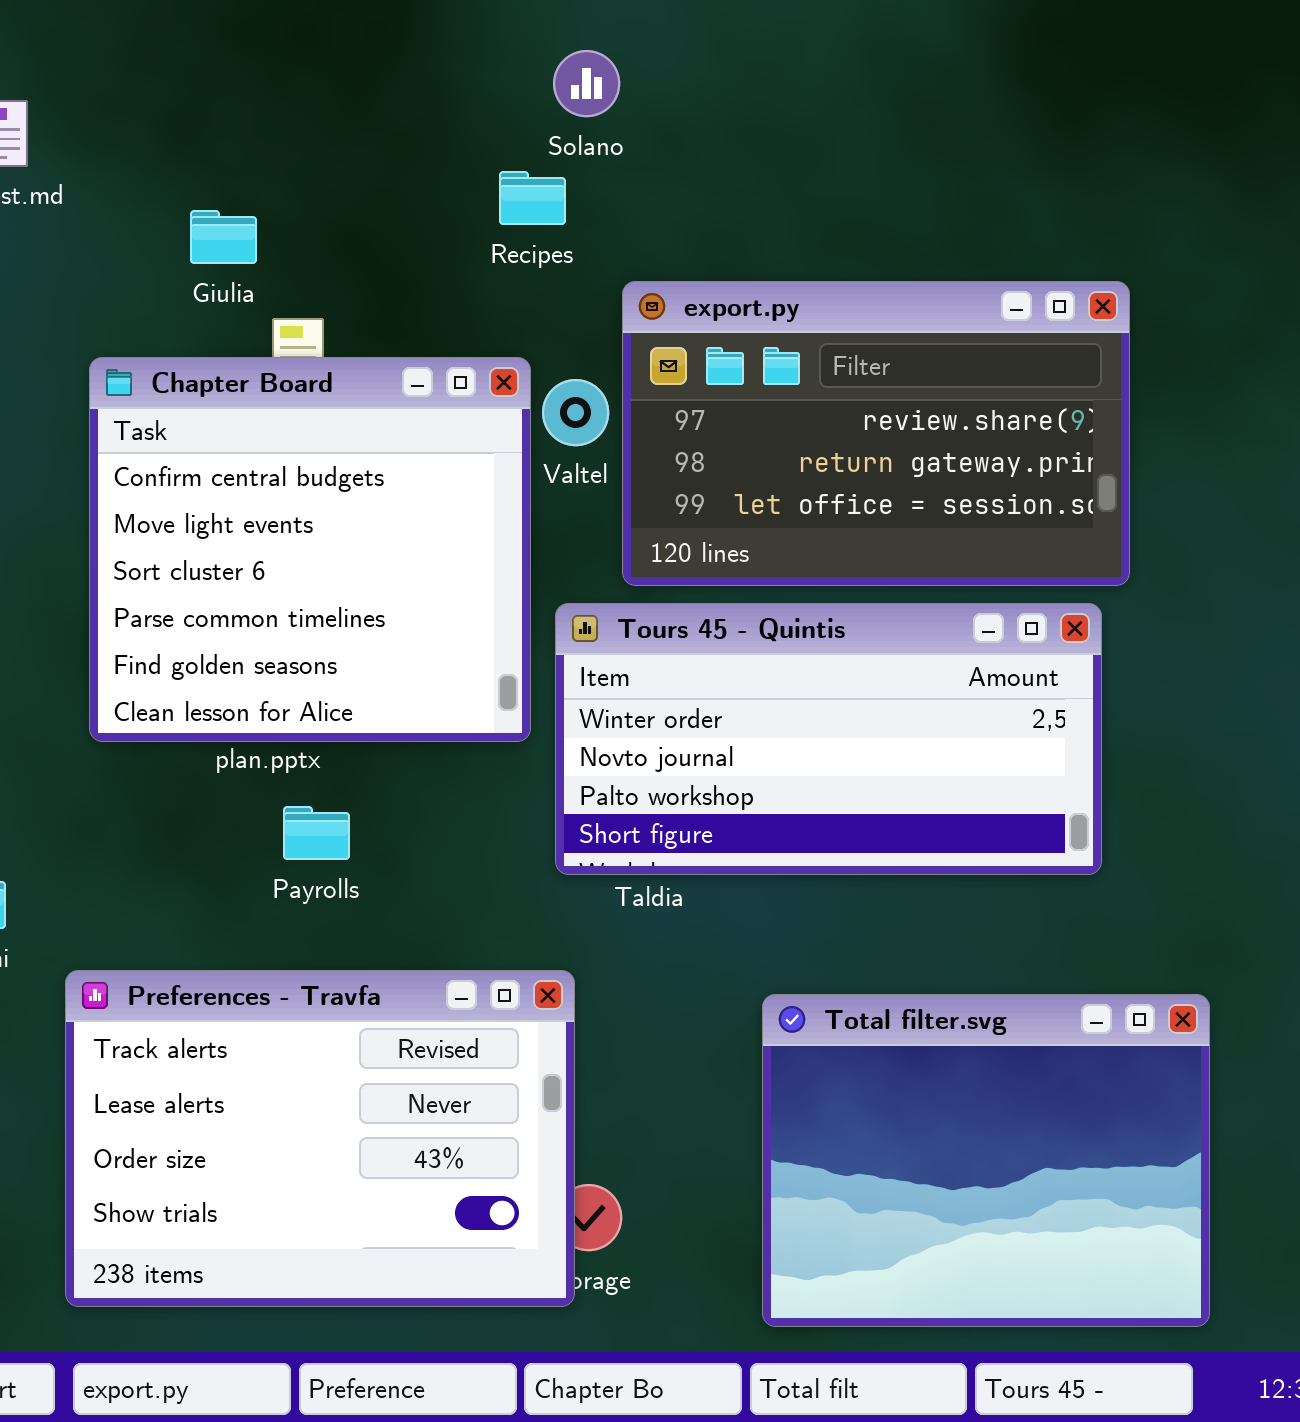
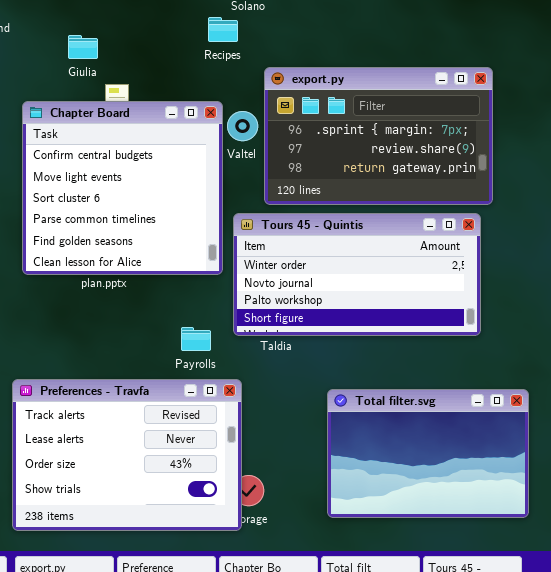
export.py: [622,281,1130,586] -> [264,67,493,205], scrolled up 1 row
Payrolls: [283,806,350,860] -> [181,327,211,351], moved
Total filter.svg: [762,994,1210,1327] -> [327,389,529,518], resized

